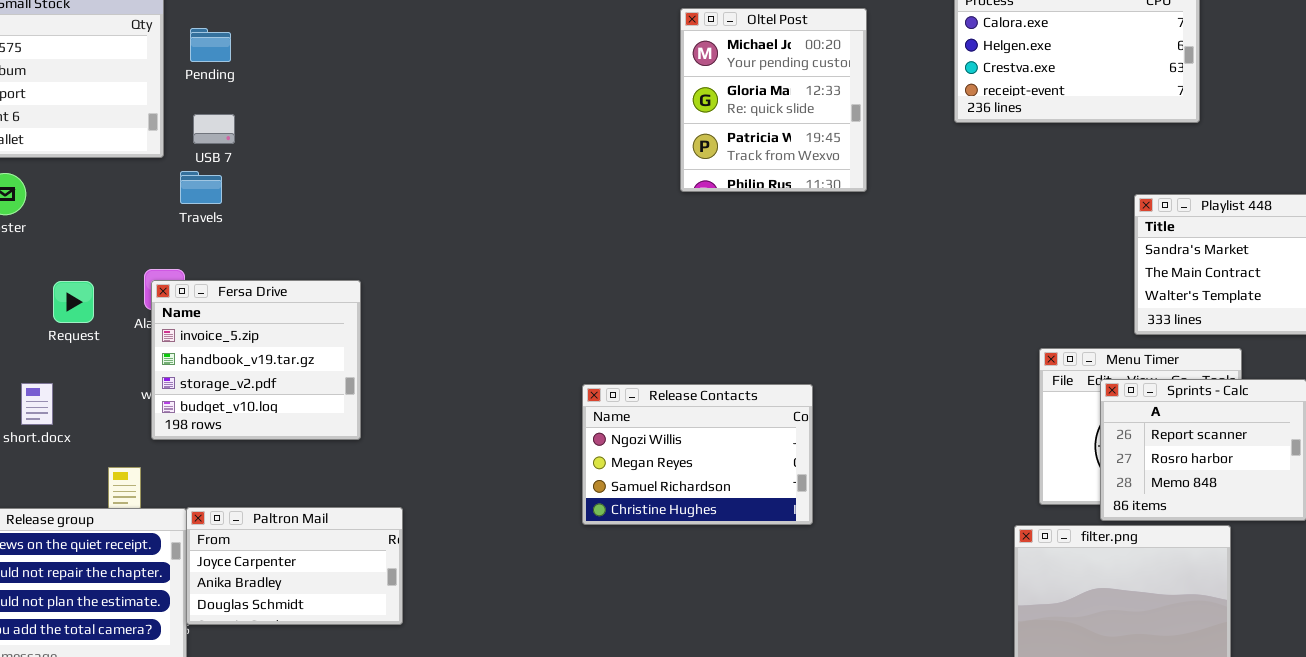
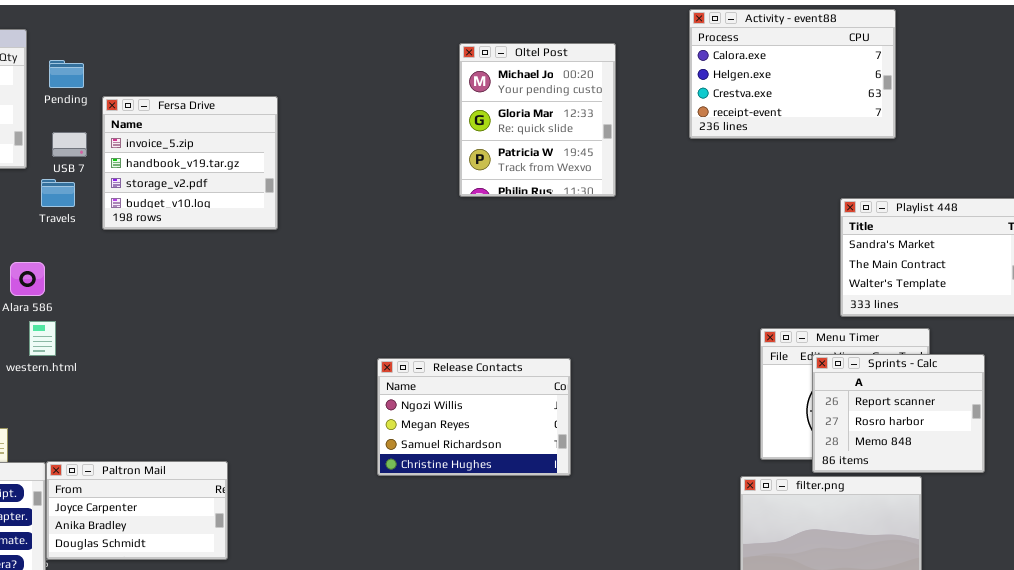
Fersa Drive: [151,280,361,440] -> [102,96,278,230], moved

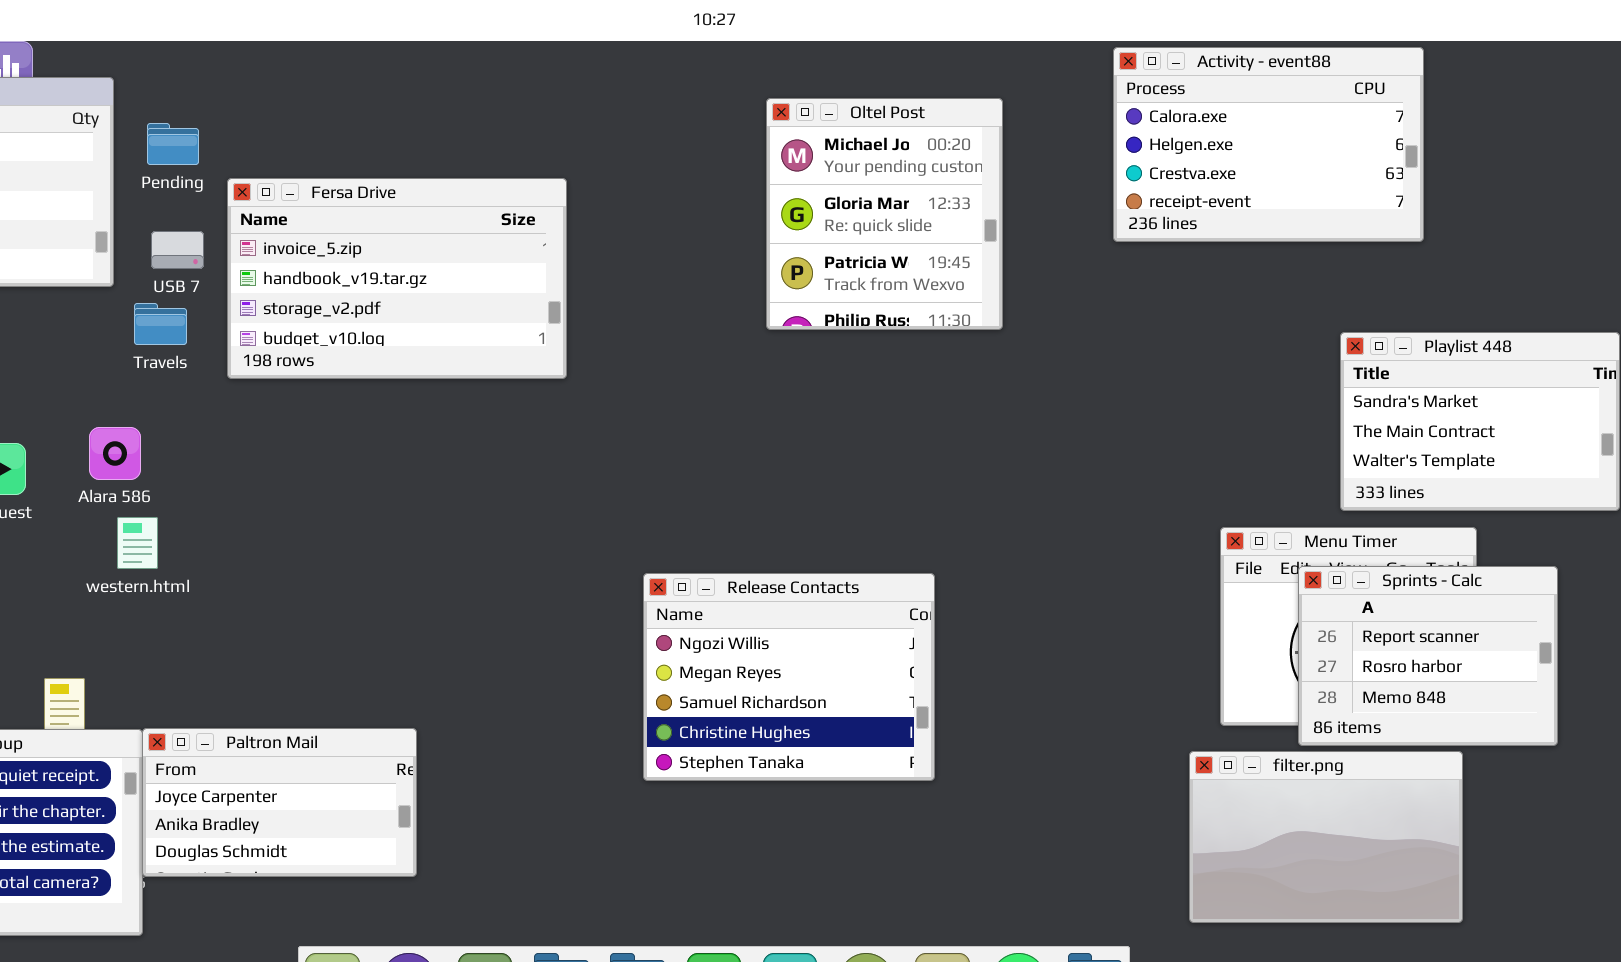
Fersa Drive: [102,96,278,230] -> [227,178,567,379], resized
Release Contacts: [377,358,571,476] -> [643,573,935,781], resized

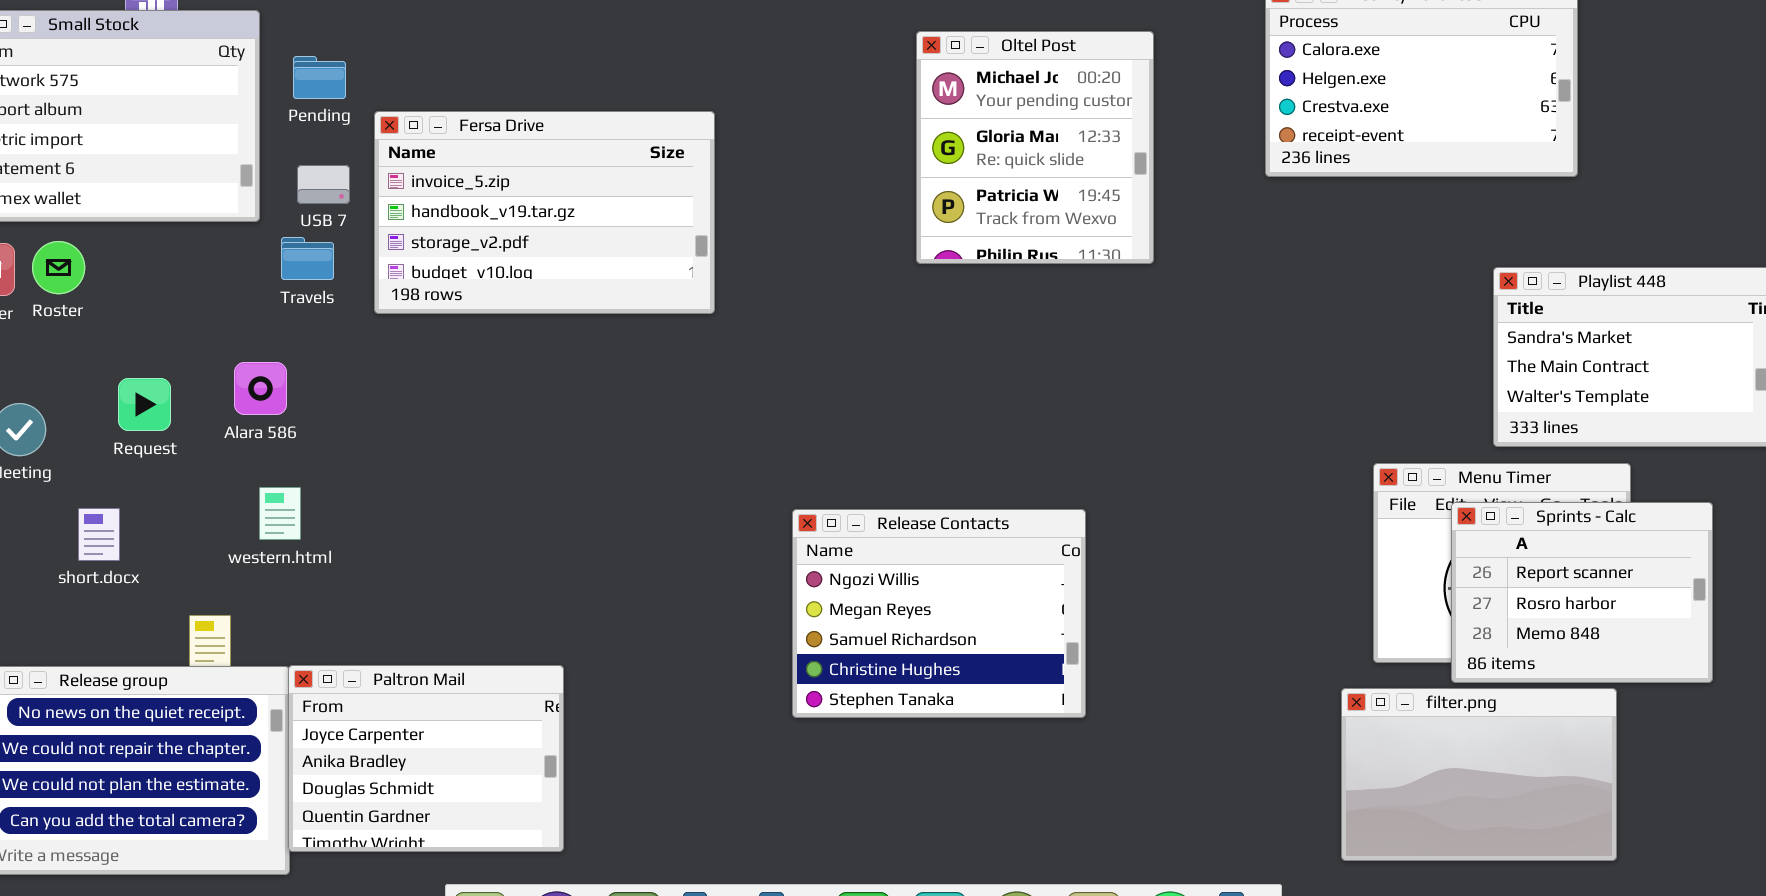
western.html: [117,517,158,569] -> [259,487,301,540], moved
Paltron Mail: [142,728,417,877] -> [288,665,564,852], resized

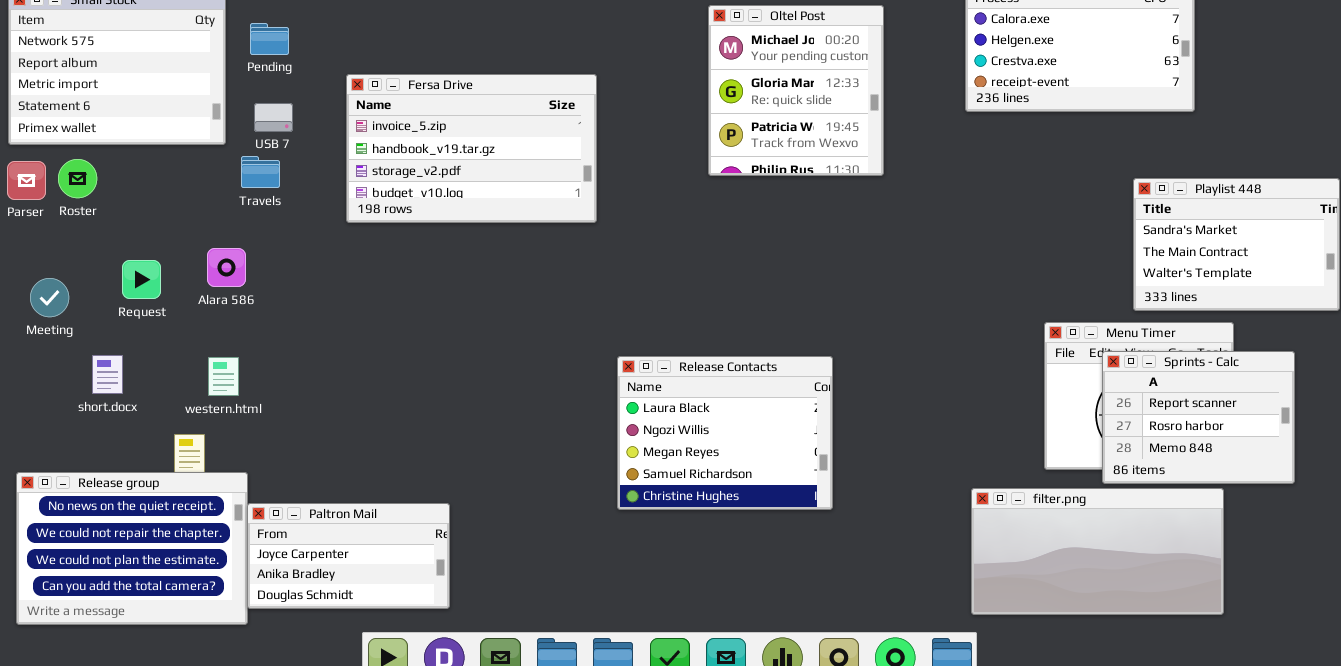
Fersa Drive: [374,111,715,314] -> [346,74,597,223], moved
western.html: [259,487,301,540] -> [208,357,239,396], moved
Release Contacts: [792,509,1086,718] -> [617,356,833,510], scrolled up 1 row
Paltron Mail: [288,665,564,852] -> [247,503,450,609], resized
filter.png: [1341,688,1617,861] -> [971,488,1224,615], resized

